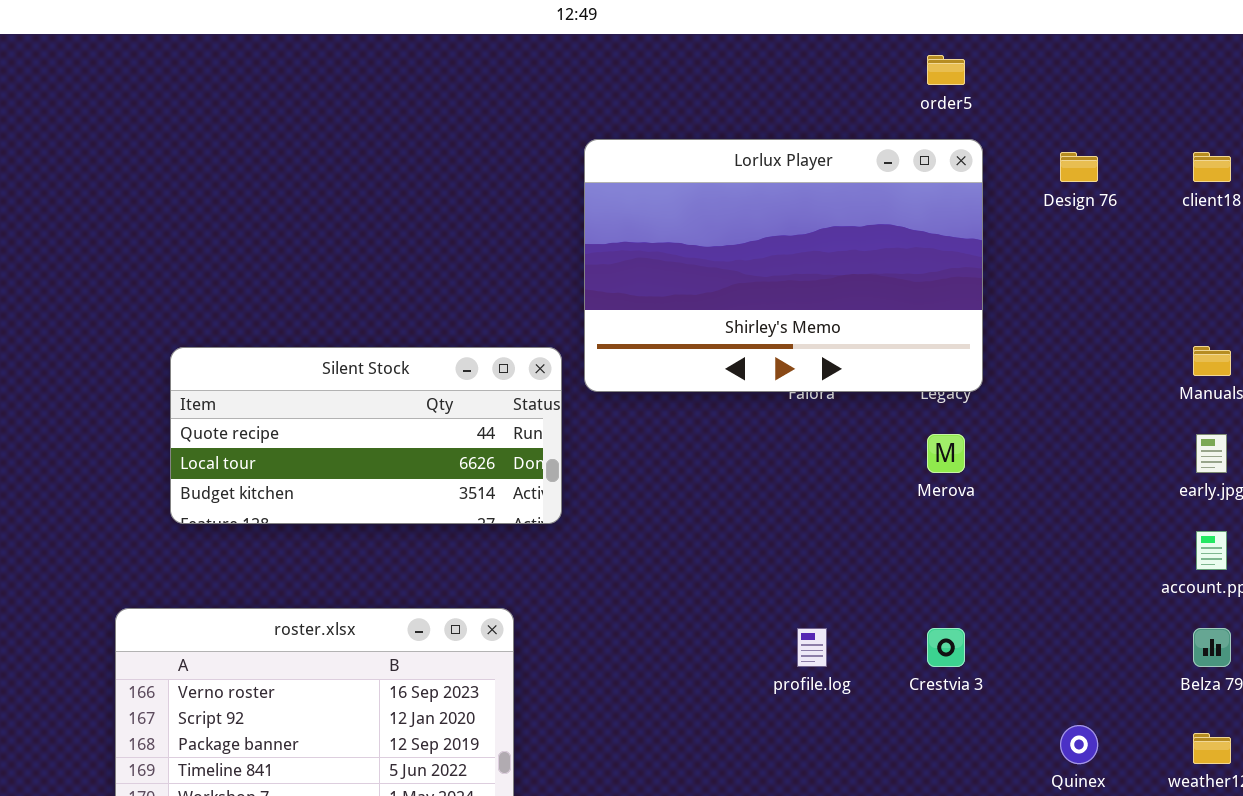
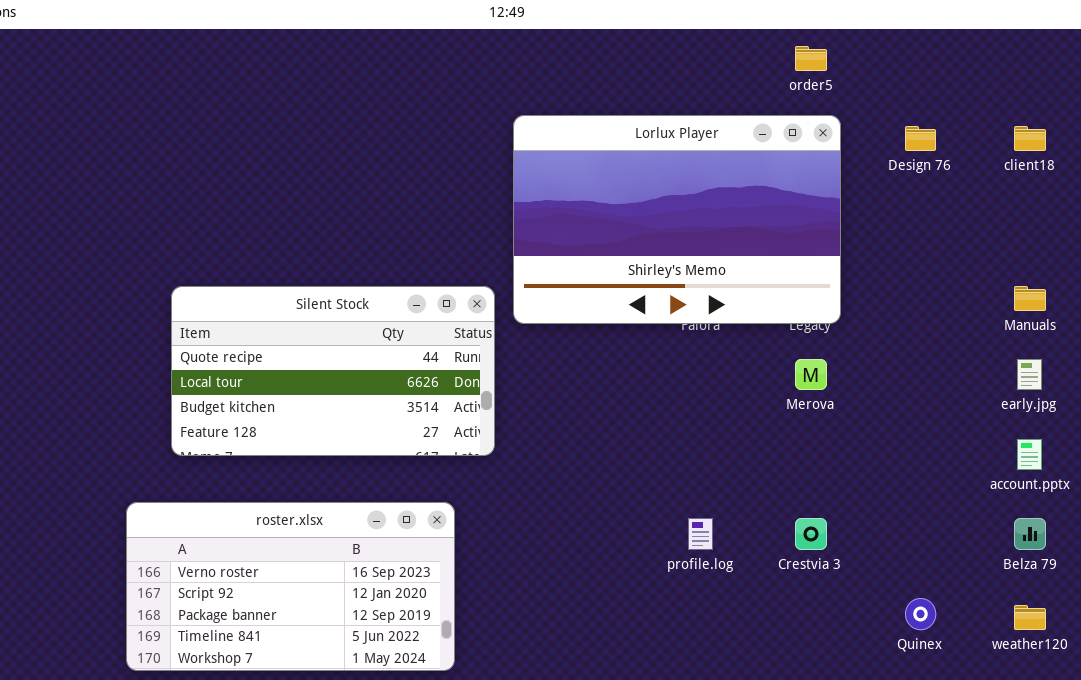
Silent Stock: [170,347,562,524] -> [171,286,495,456], resized

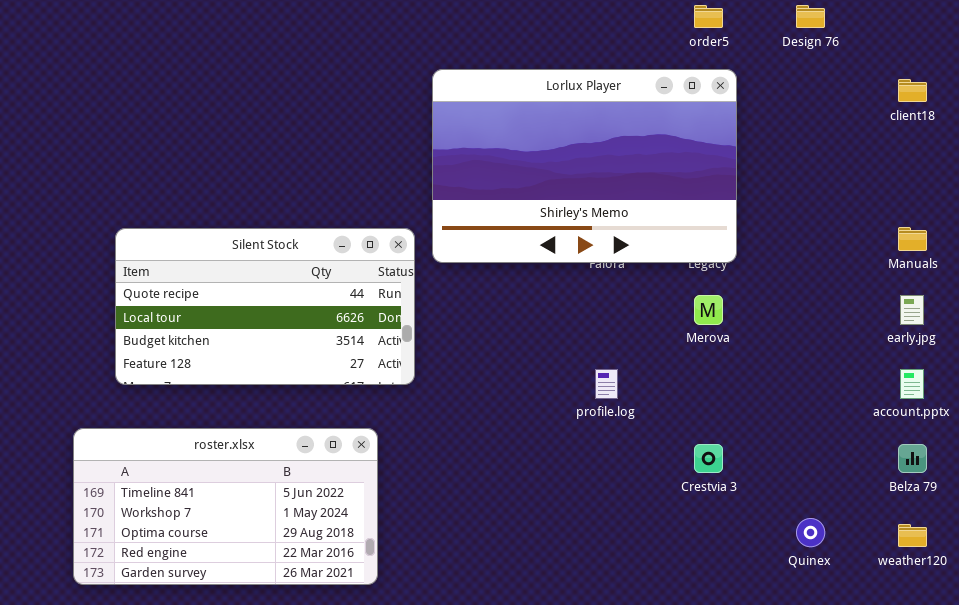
Design 76: [905,126,936,151] -> [796,5,825,28], moved
roster.xlsx: [126,502,455,671] -> [73,428,378,585], scrolled down 3 rows
profile.log: [688,518,713,550] -> [595,369,618,399], moved

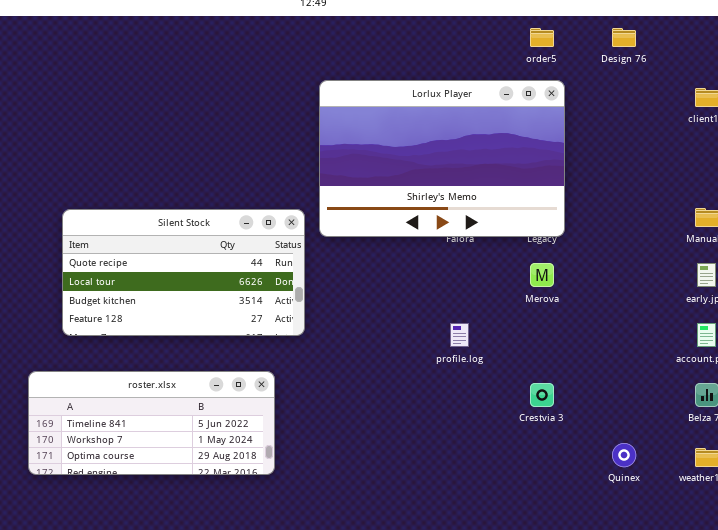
roster.xlsx: [73,428,378,585] -> [28,371,275,475], resized

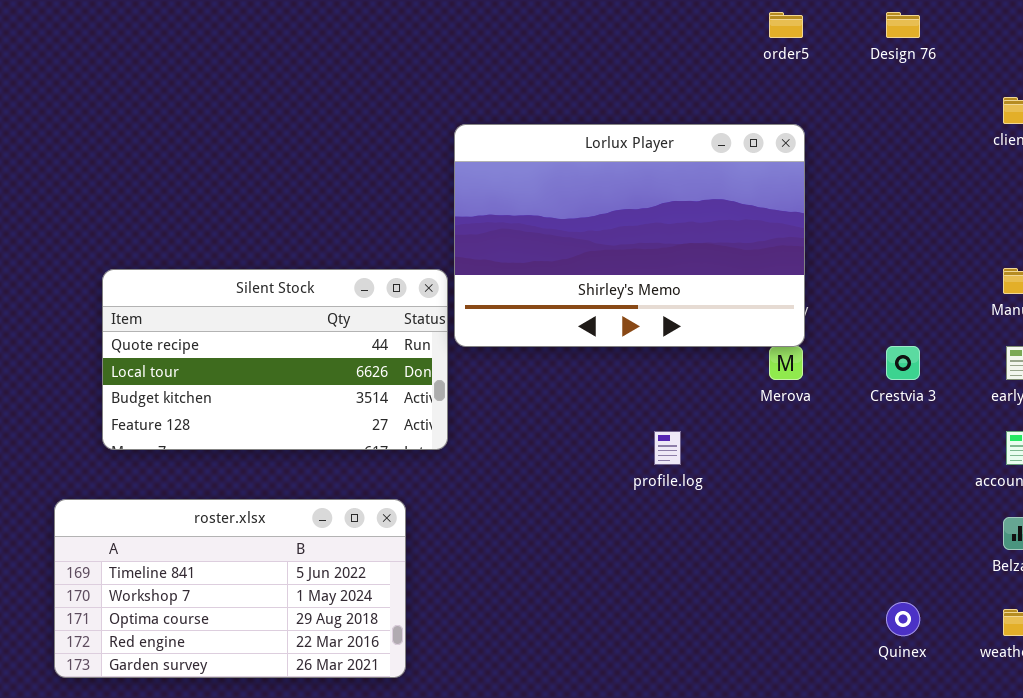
Lorlux Player: [319,80,565,237] -> [454,124,805,347], moved
roster.xlsx: [28,371,275,475] -> [54,499,406,678], resized
Crestvia 3: [530,383,554,407] -> [886,346,920,380], moved

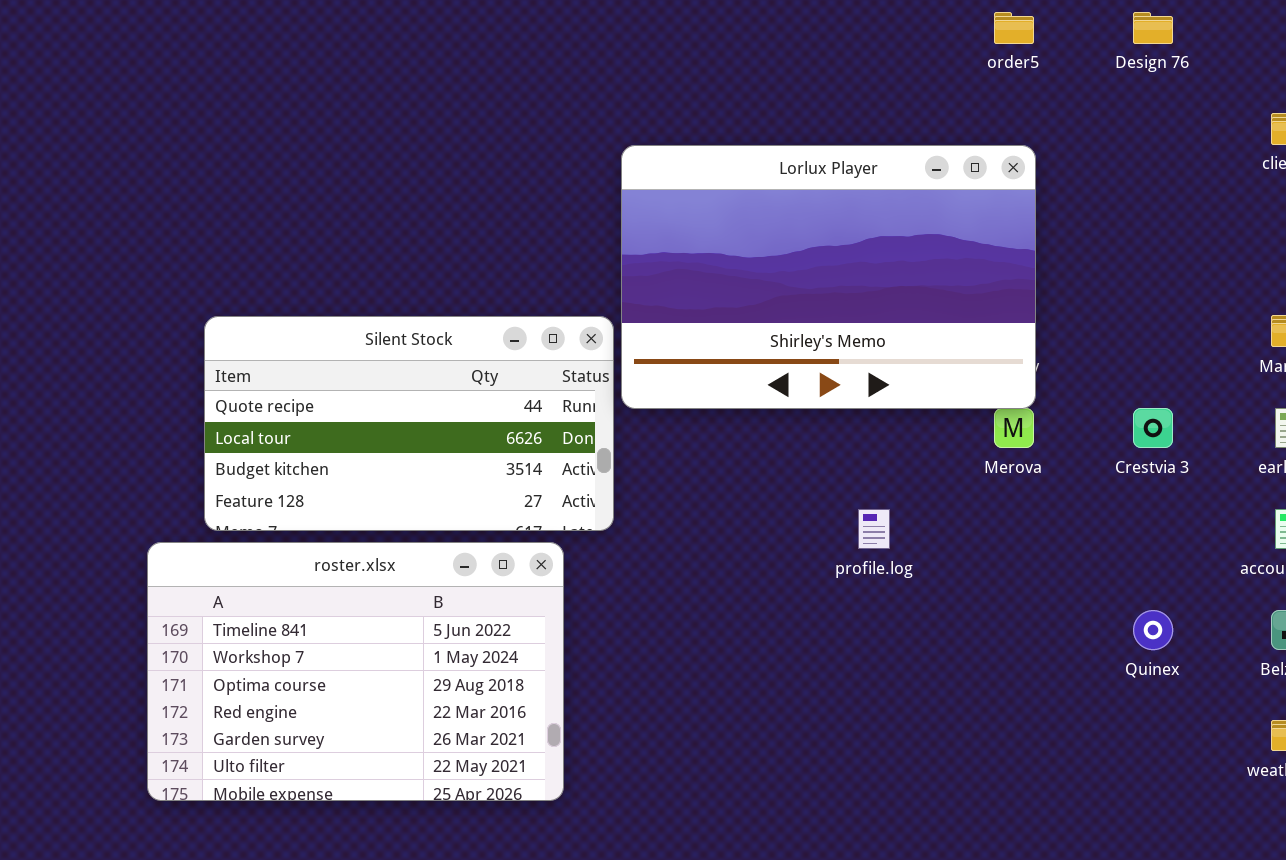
roster.xlsx: [54,499,406,678] -> [147,542,564,801], resized
Quinex: [886,602,920,636] -> [1133,610,1173,650], moved

